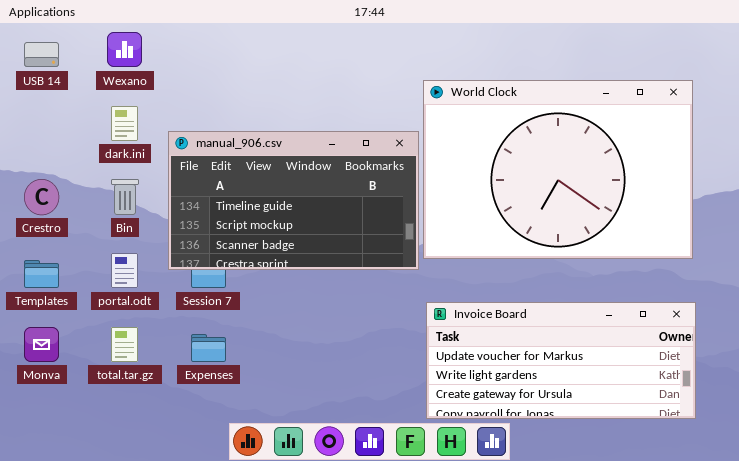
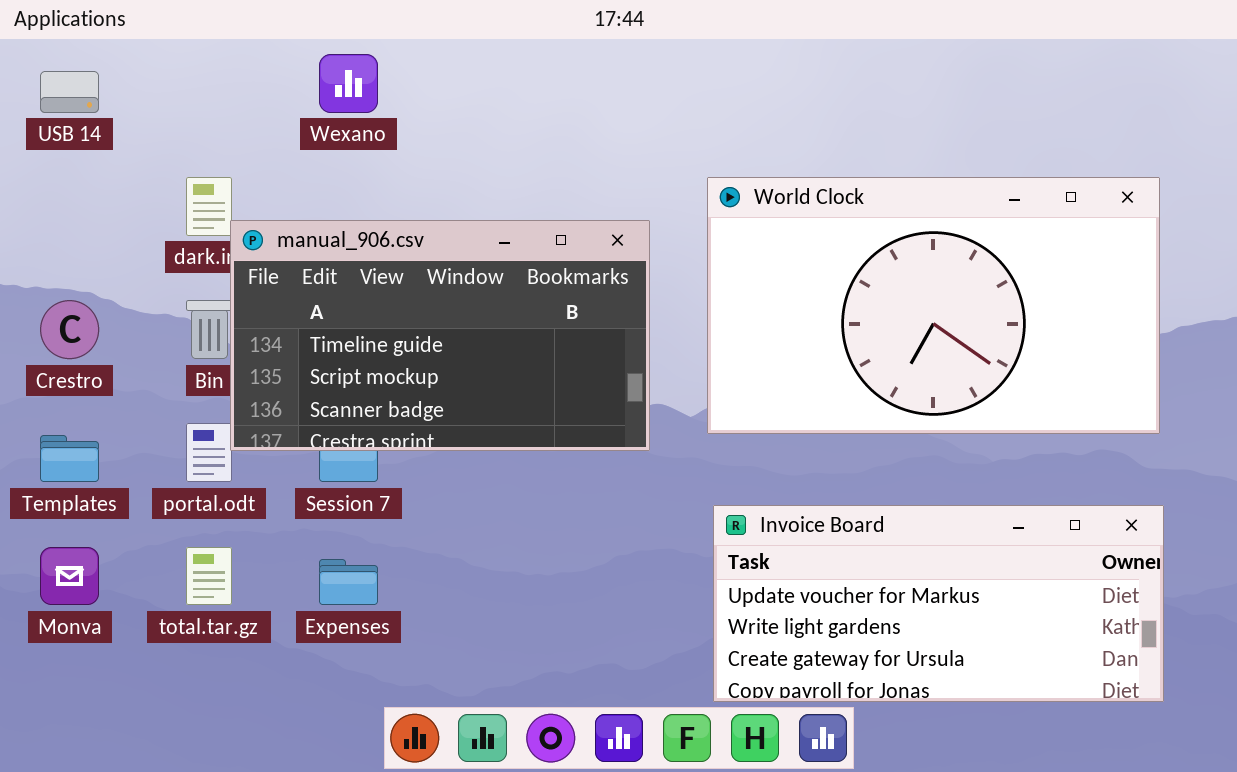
Wexano: [107,32,142,67] -> [319,54,378,113], moved
World Clock: [423,80,693,259] -> [707,177,1160,434], resized
manual_906.csv: [168,131,419,270] -> [230,220,650,451], moved

